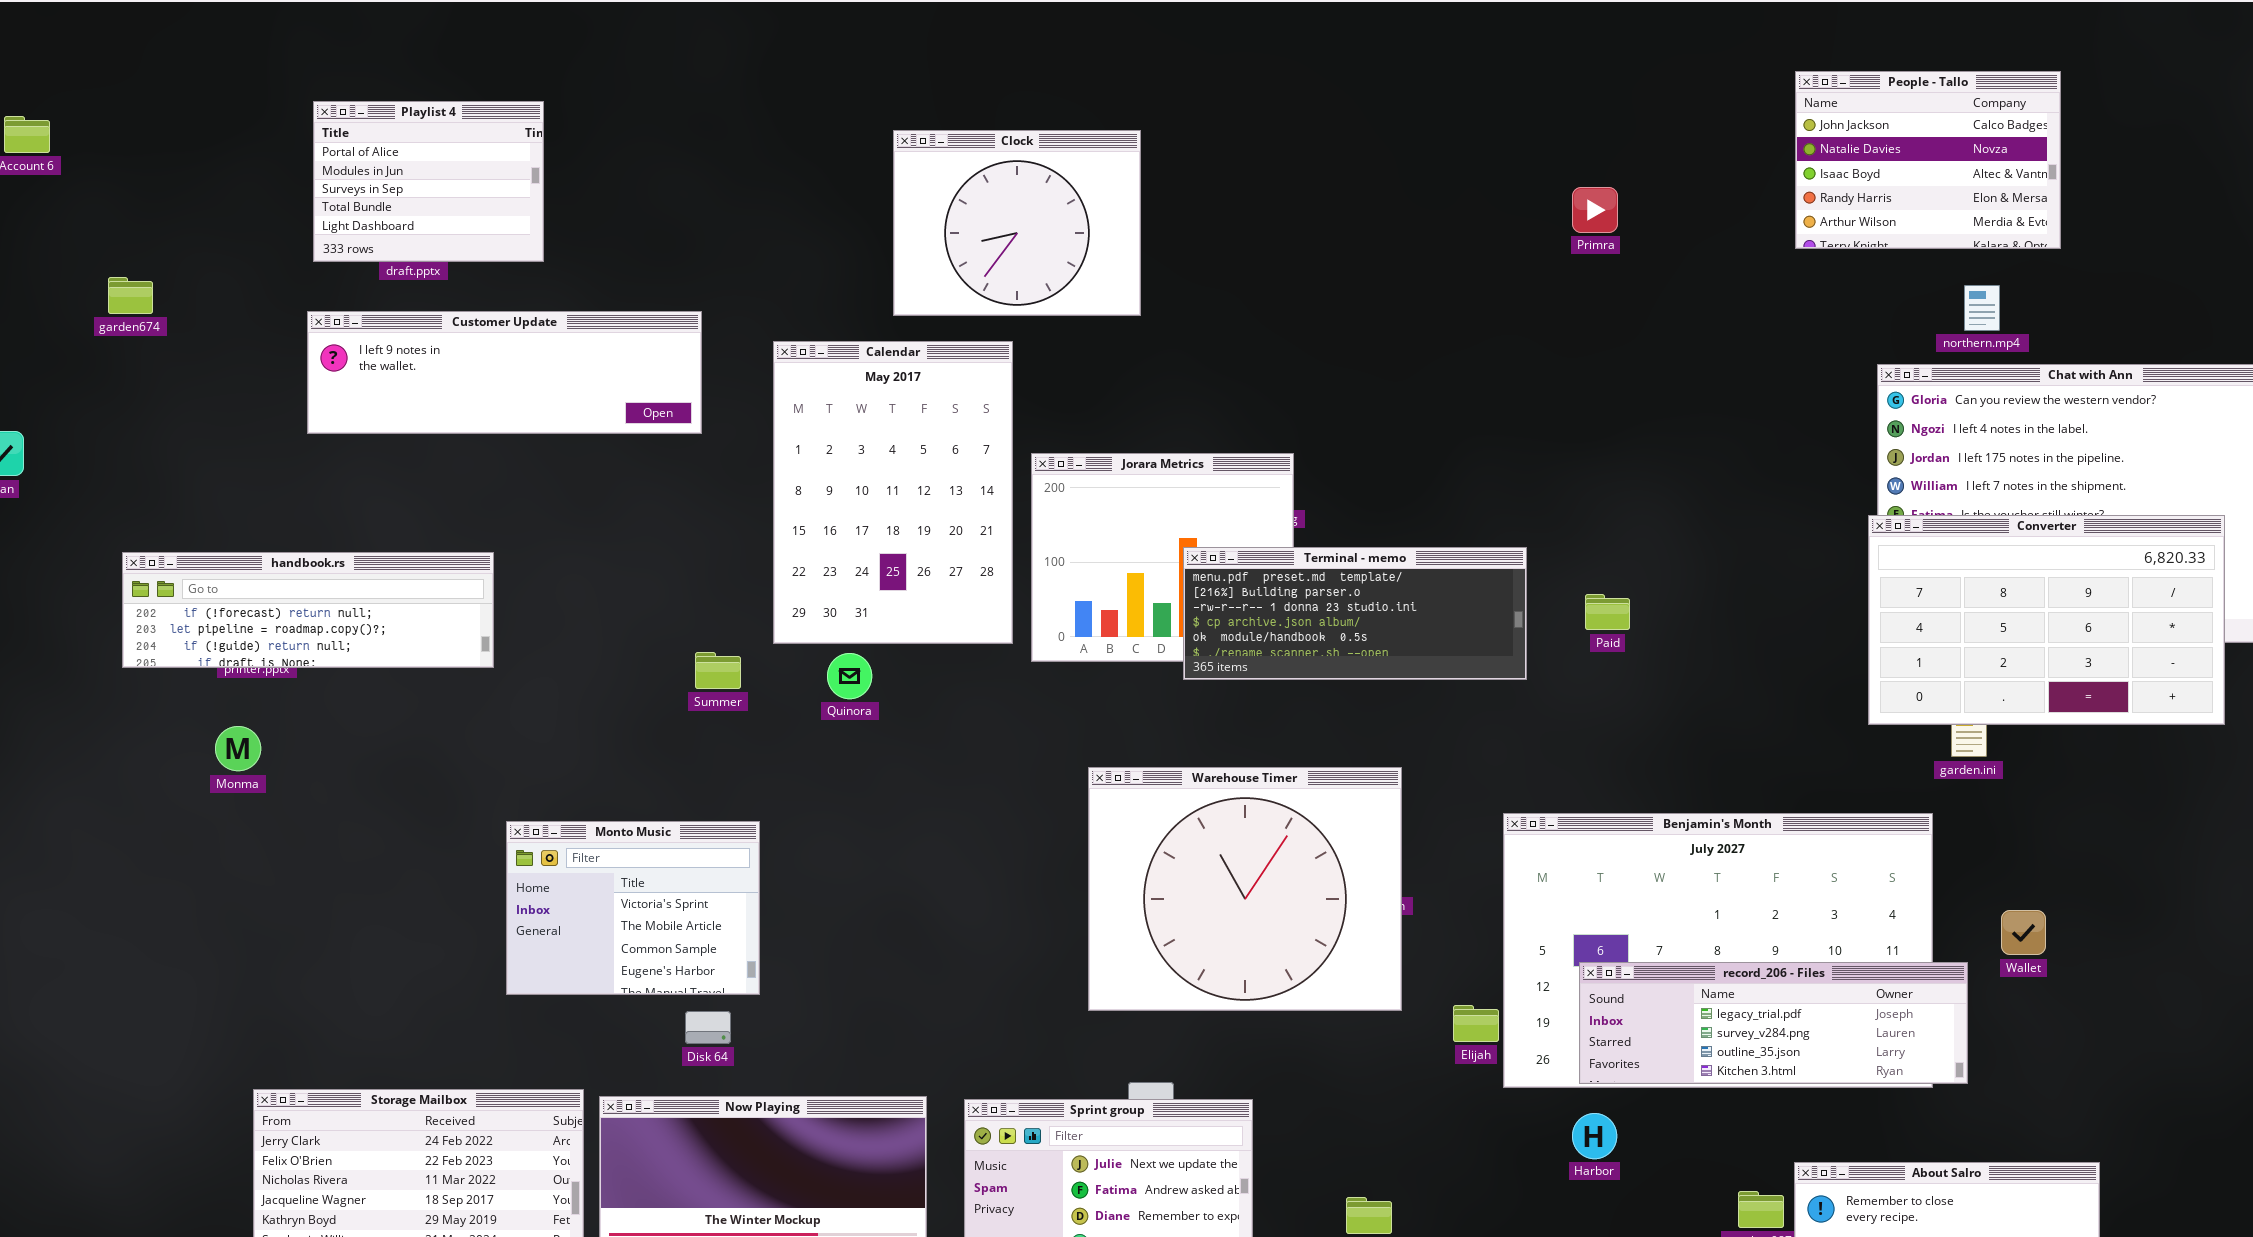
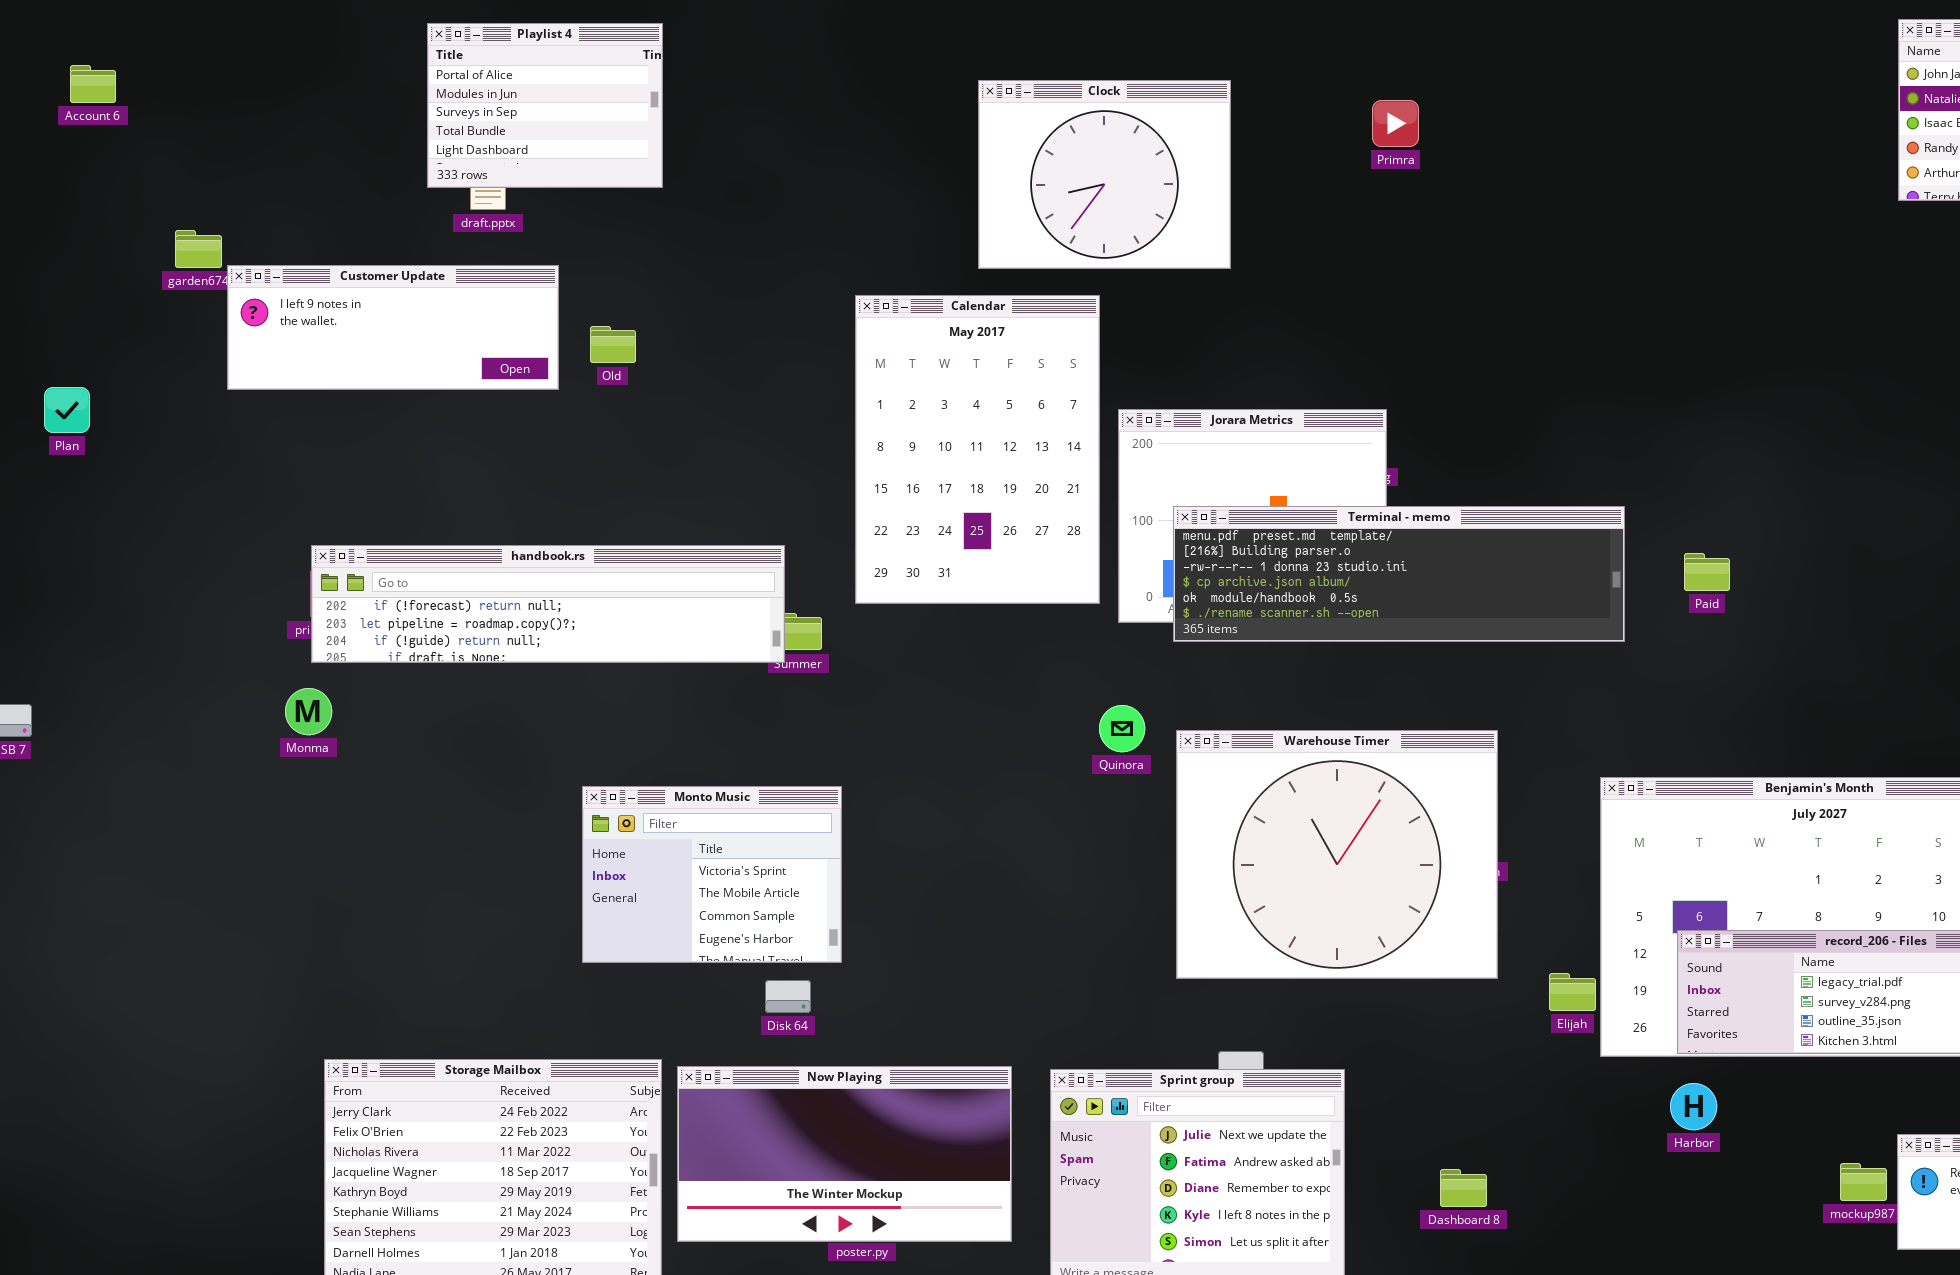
Playlist 4: [313,101,544,262] -> [427,23,663,188], moved
Primra: [1572,187,1618,233] -> [1372,100,1419,147], moved
Customer Update: [307,311,702,434] -> [227,265,559,390], moved, resized
Terminal - memo: [1183,547,1527,680] -> [1173,506,1625,642], resized
handbook.rs: [122,552,494,668] -> [311,545,785,663], moved, resized
Quinora: [827,653,872,699] -> [1099,705,1145,752], moved

